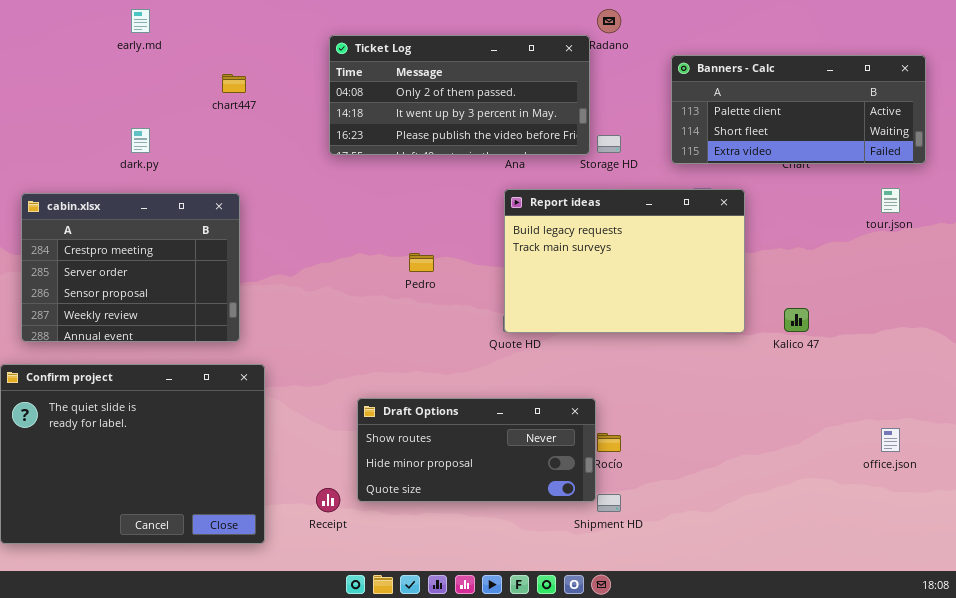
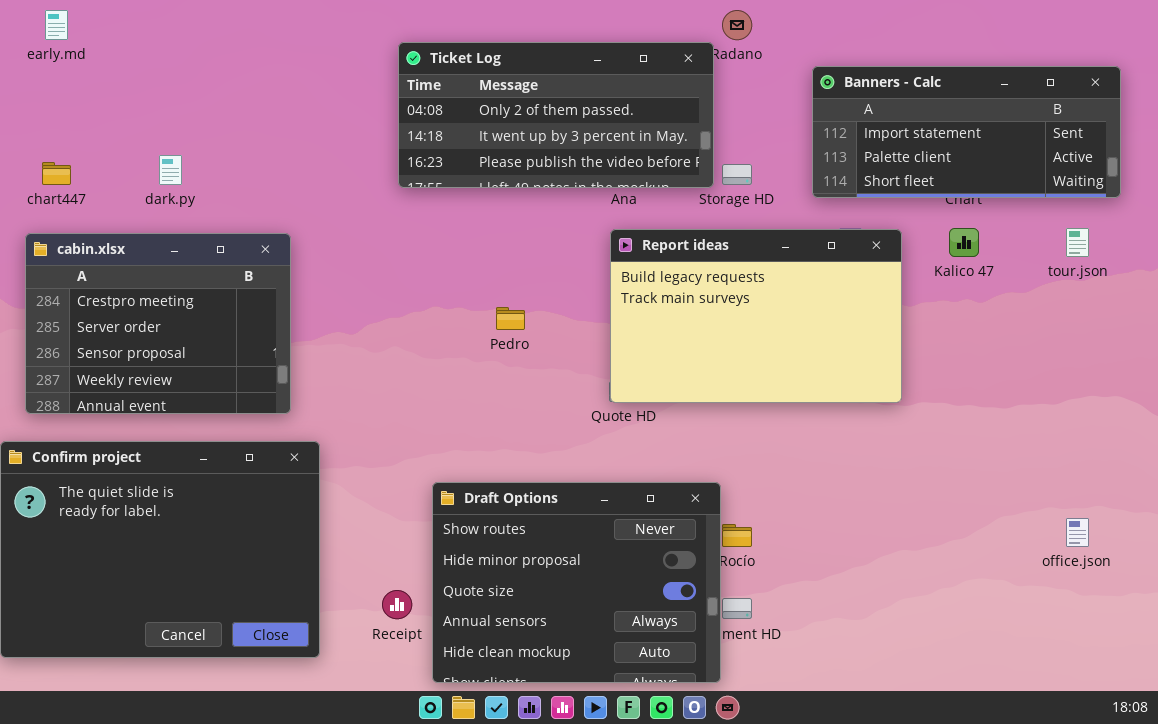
early.md: [131,9,150,33] -> [45,10,68,40], moved
Banners - Calc: [671,55,926,164] -> [812,66,1121,198], scrolled up 1 row
chart447: [222,74,246,93] -> [42,162,71,185], moved
Kalico 47: [784,308,809,332] -> [949,228,979,257], moved
Draft Options: [357,398,596,502] -> [432,482,721,683], resized

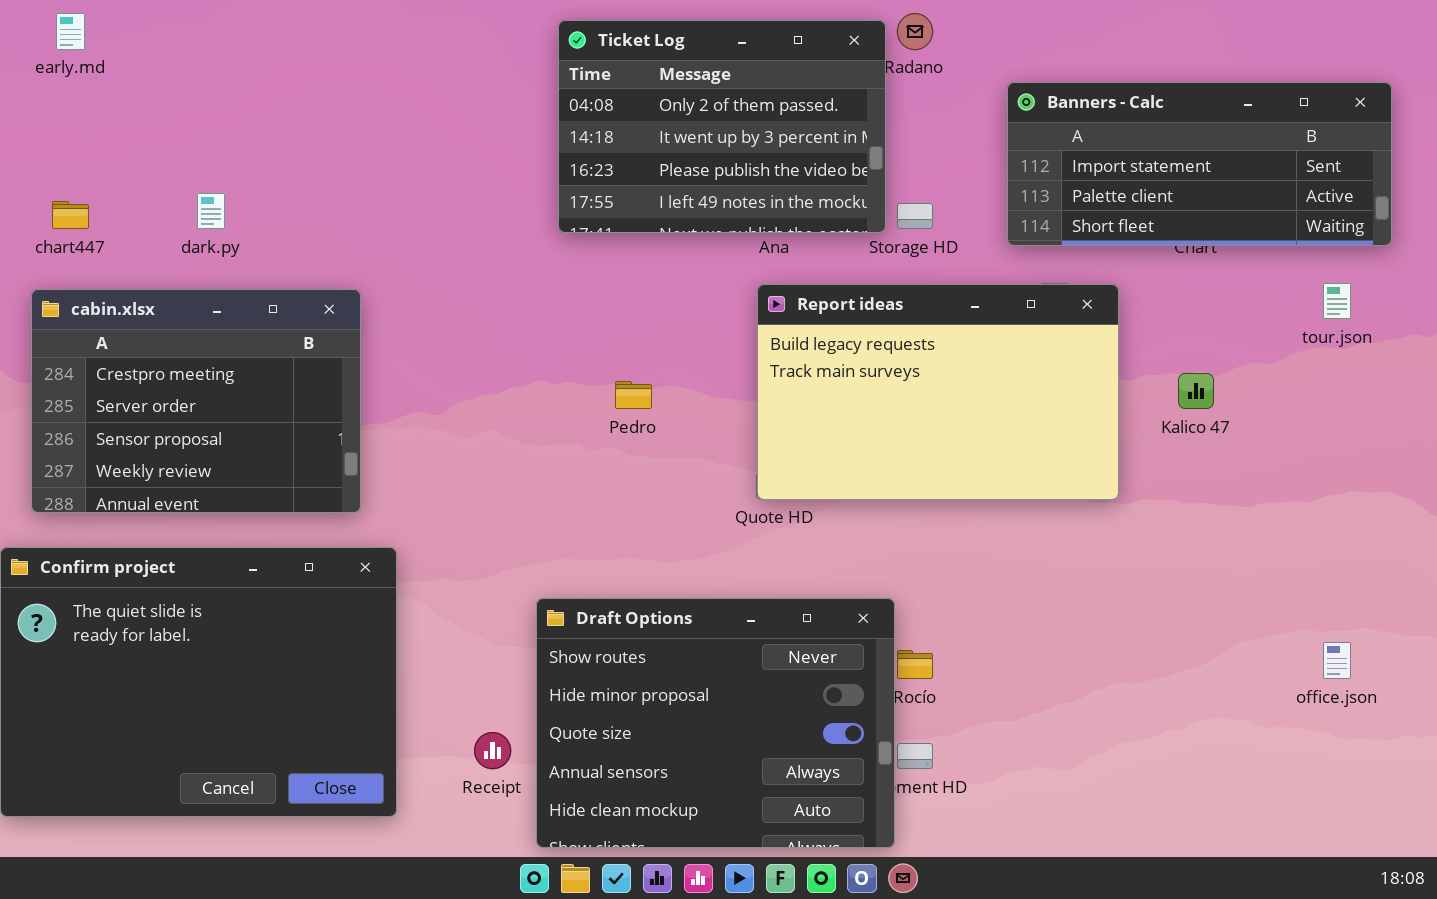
Ticket Log: [398,42,714,188] -> [558,20,886,233], resized
Kalico 47: [949,228,979,257] -> [1178,373,1214,409], moved

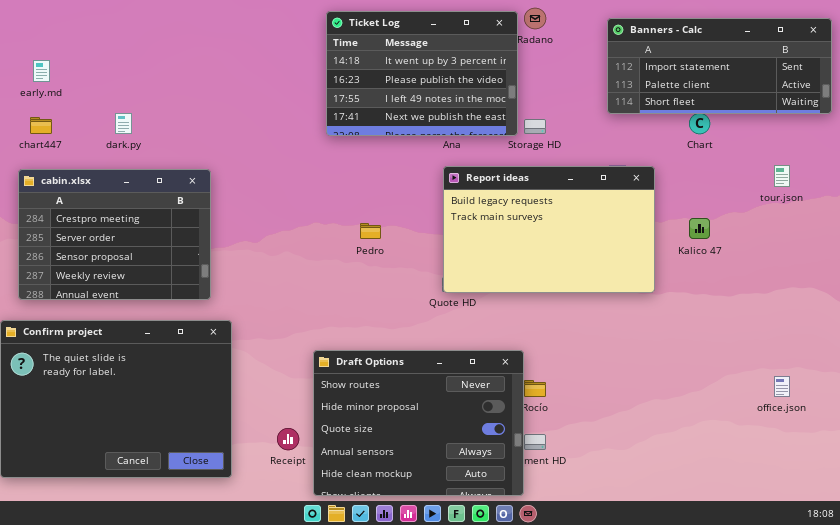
early.md: [56,13,85,50] -> [33,60,50,82], moved
Ticket Log: [558,20,886,233] -> [326,11,518,136], scrolled down 1 row
Banners - Calc: [1007,82,1392,246] -> [607,18,832,114], moved

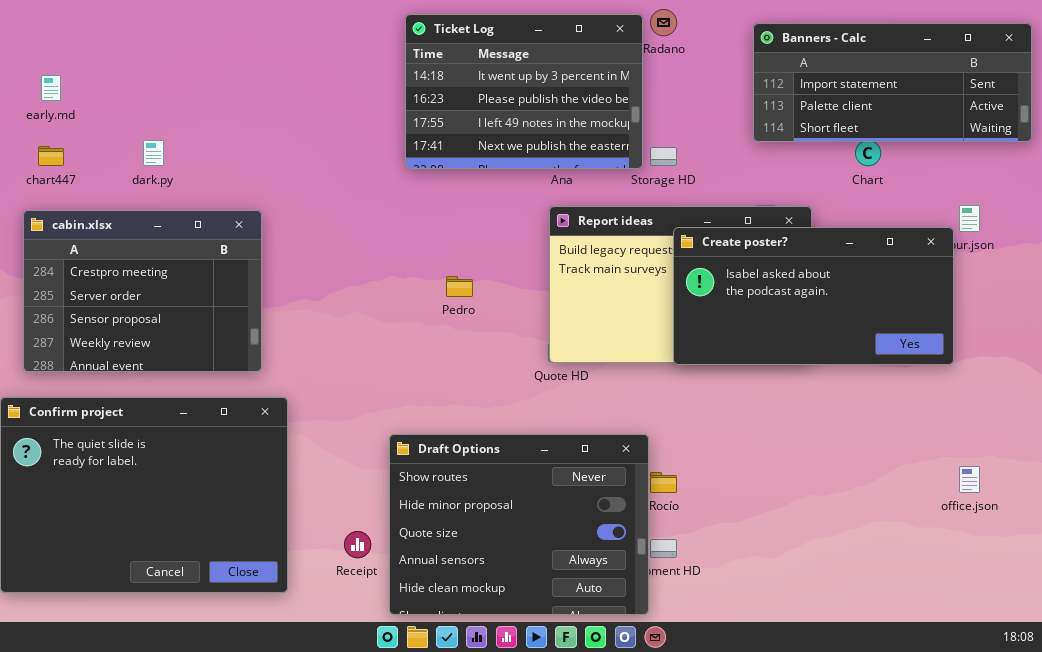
Create poster?: none -> [673,227,954,365], opened

